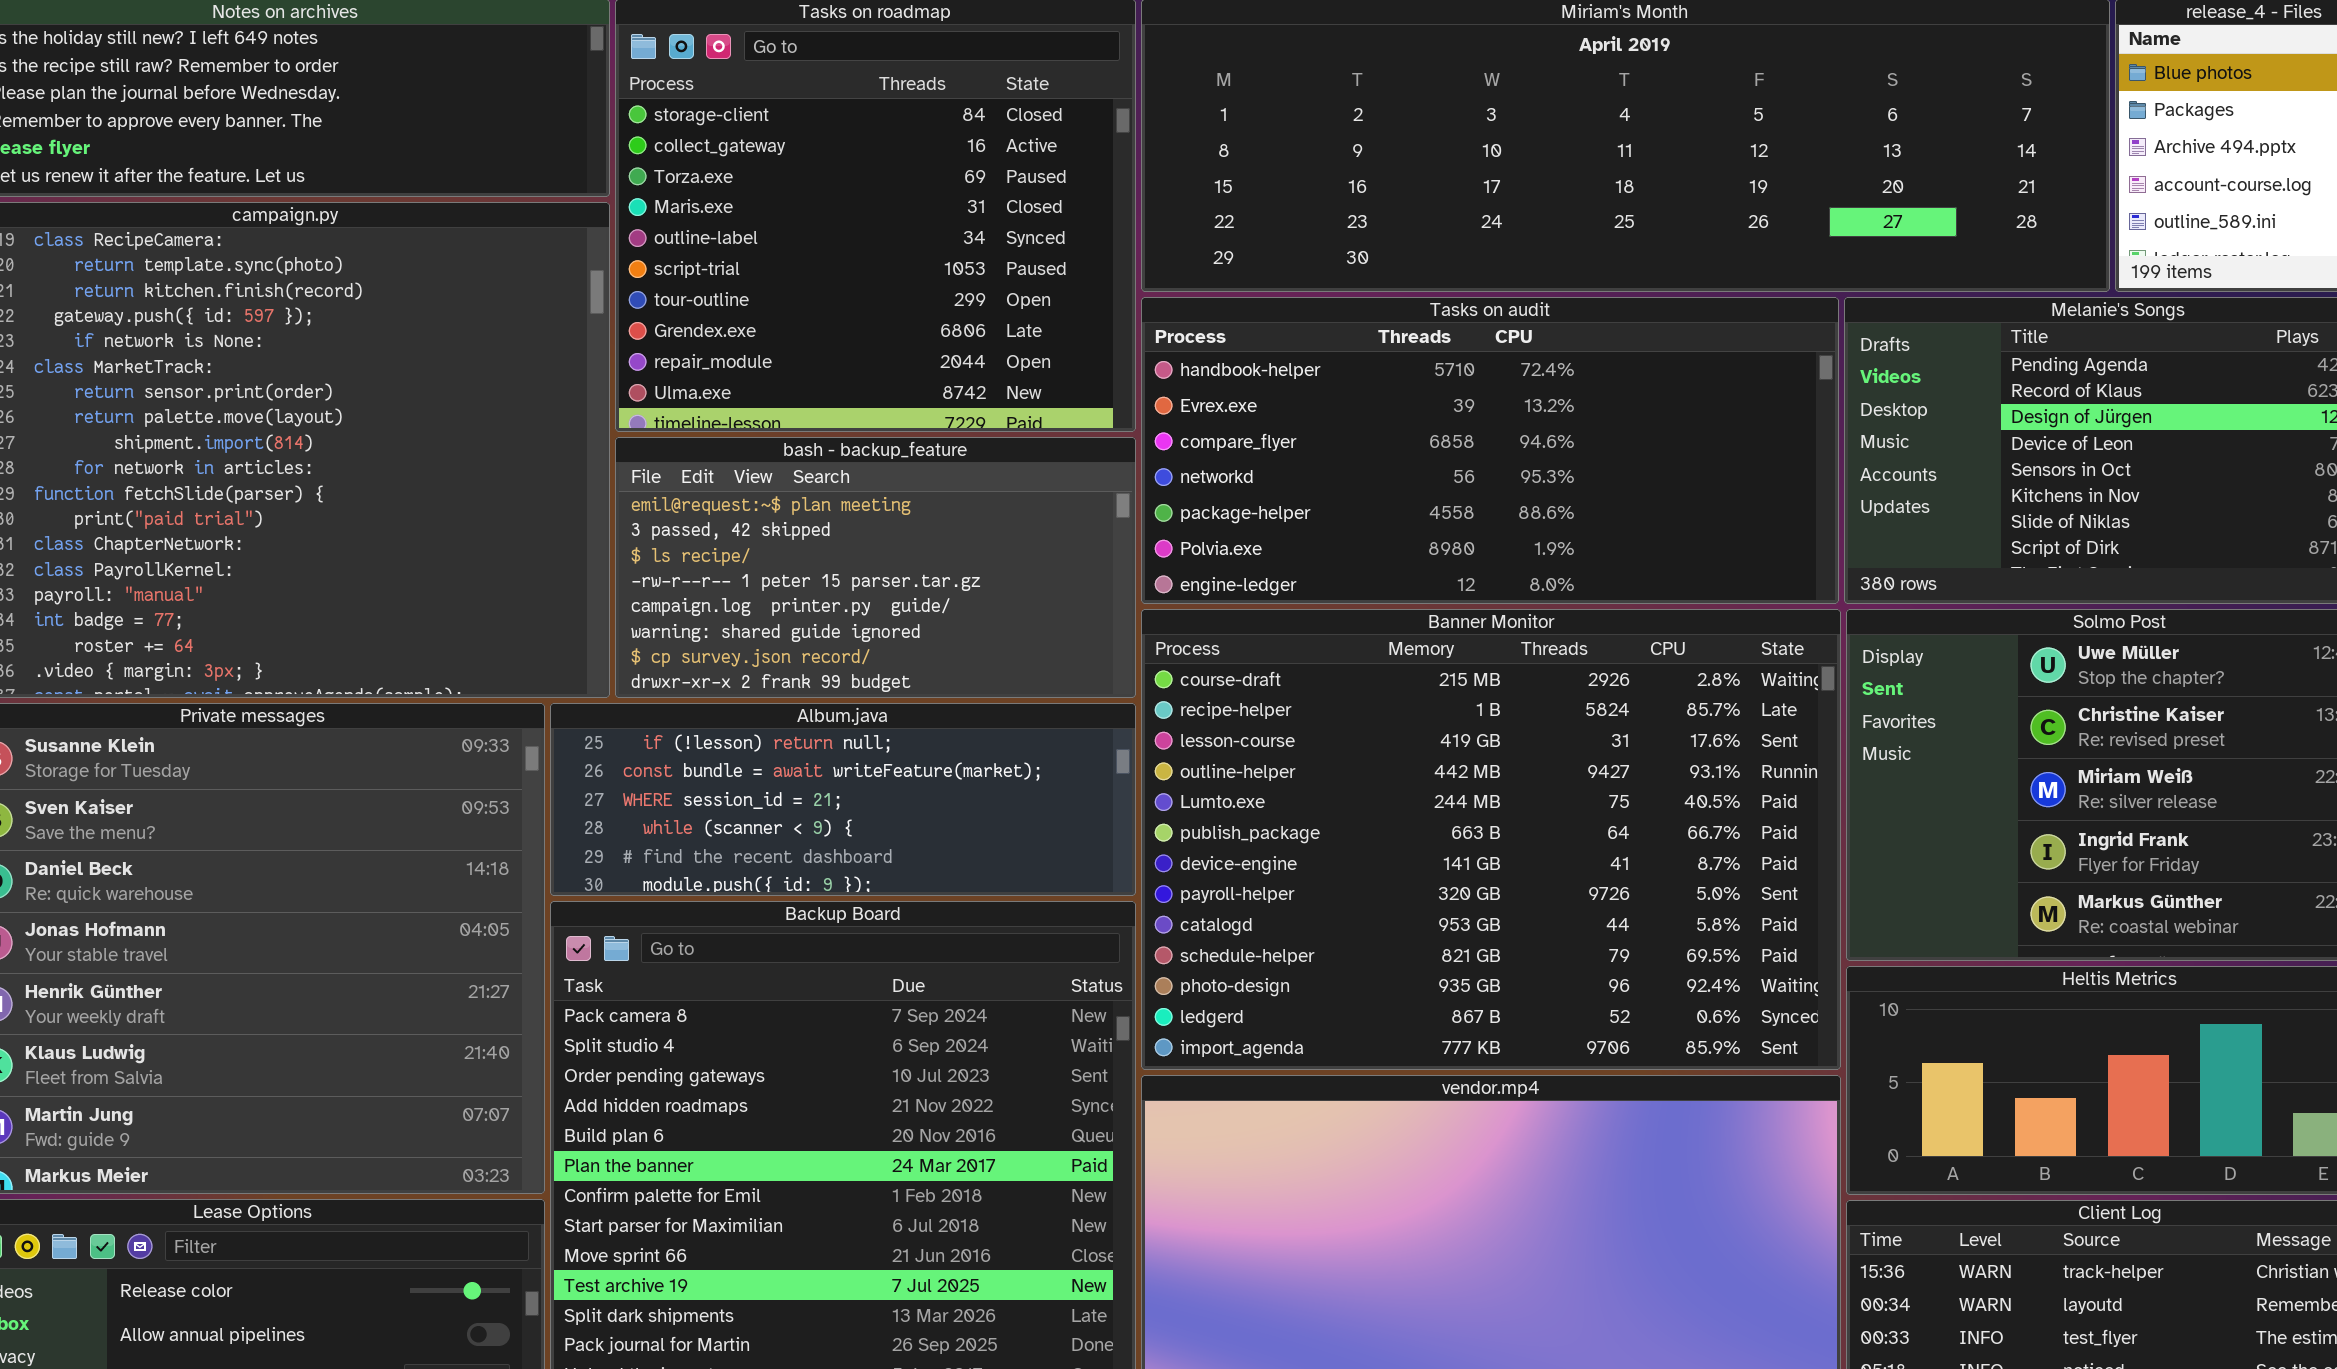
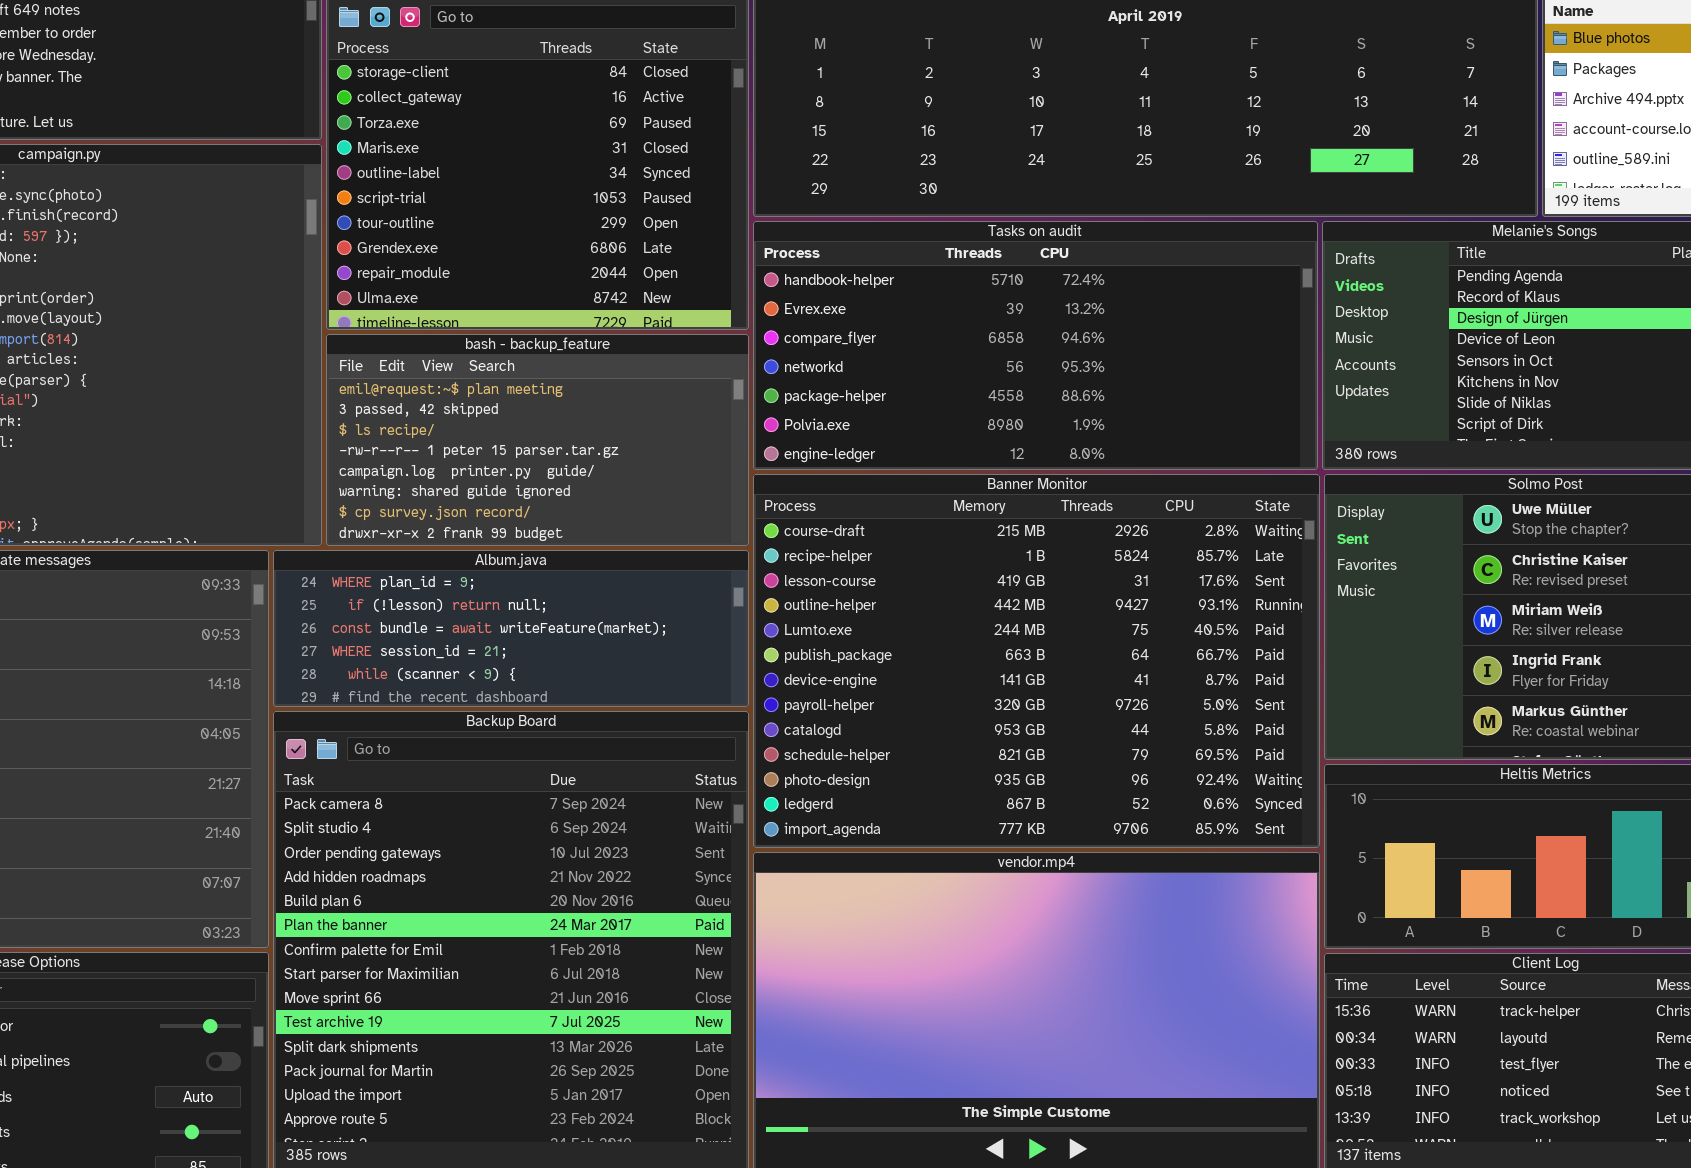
Album.java: [550,703,1136,896] -> [273,550,749,707], scrolled up 1 row

